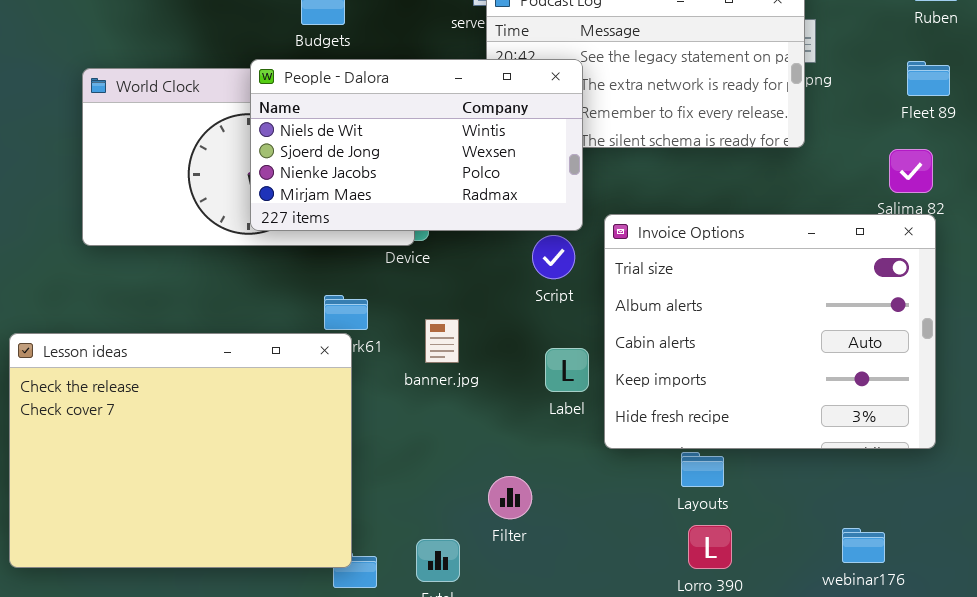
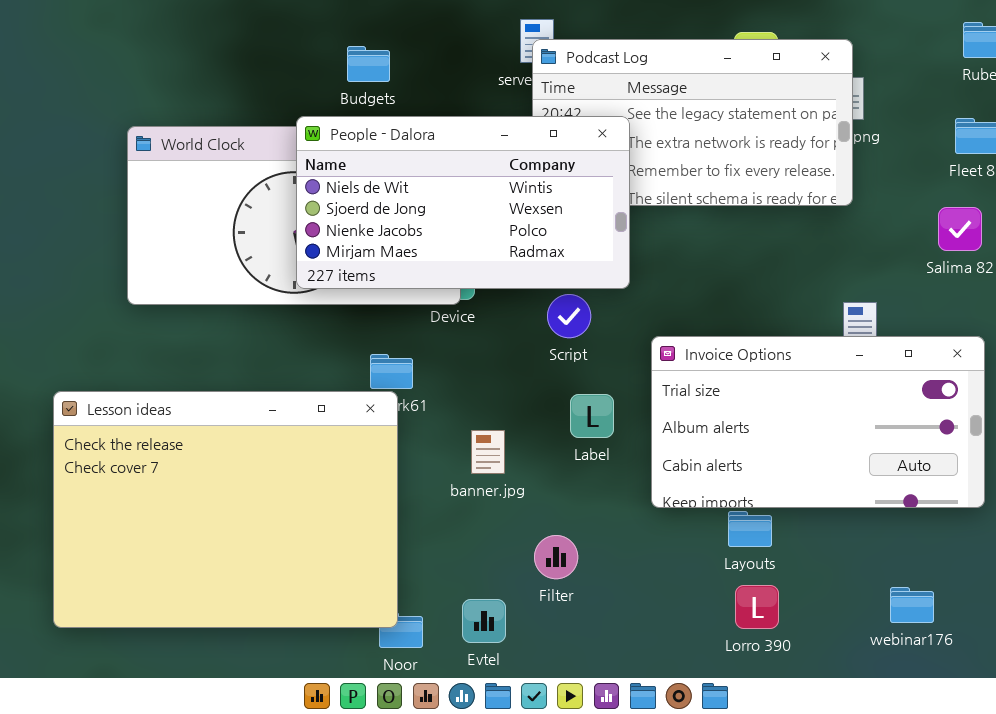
Invoice Options: [604,214,936,449] -> [651,336,985,508], resized
Script: [532,235,575,279] -> [547,294,591,338], moved
banner.jpg: [425,319,459,363] -> [471,430,505,474], moved
Label: [545,348,589,392] -> [570,394,614,438], moved

